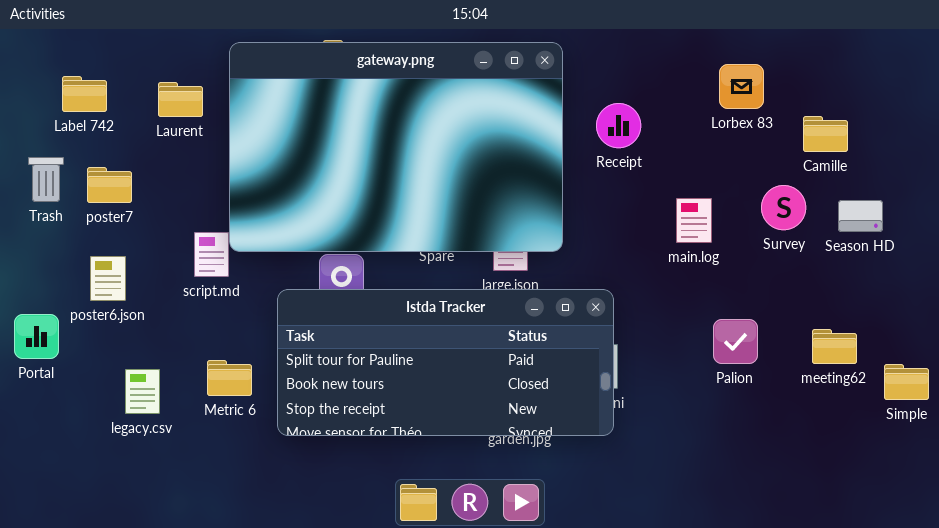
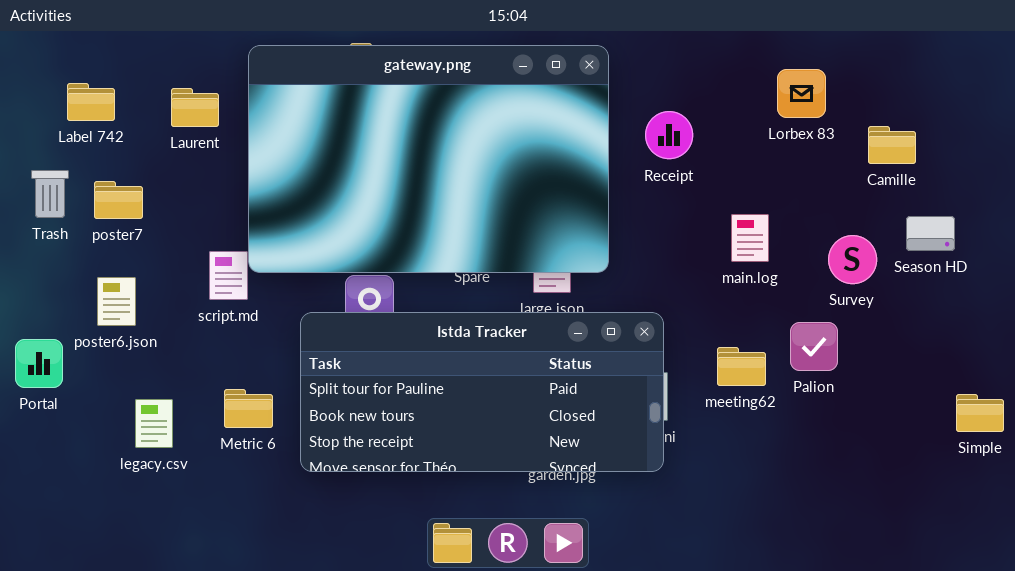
Survey: [761,185,806,230] -> [828,235,877,284], moved
Palion: [713,319,758,364] -> [790,322,838,371], moved
meeting62: [812,329,857,364] -> [717,347,766,386], moved

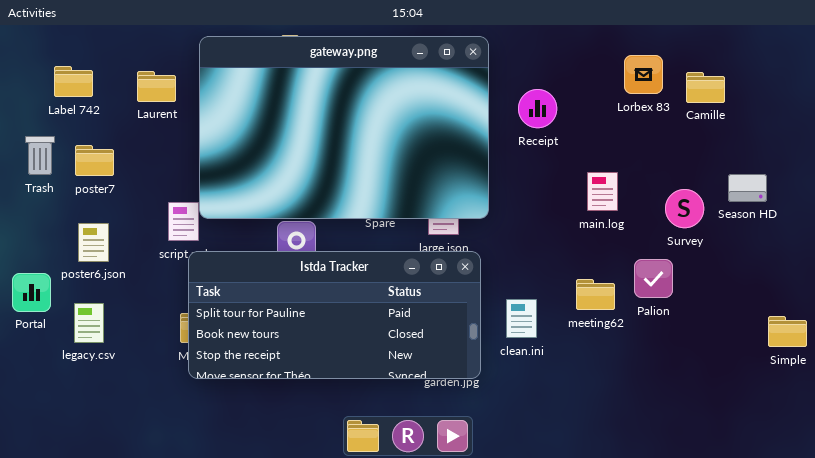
Camille: [868,126,916,164] -> [686,72,725,103], moved
Istda Tracker: [300,312,664,472] -> [188,251,481,379], moved
legacy.csv: [135,399,173,448] -> [74,303,104,343], moved

